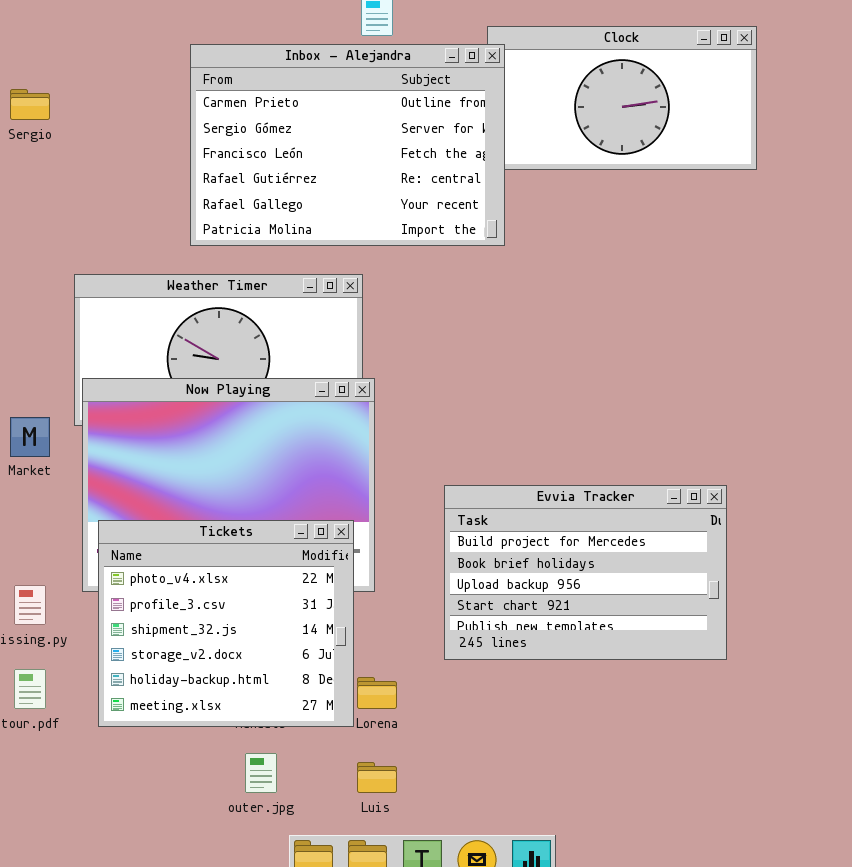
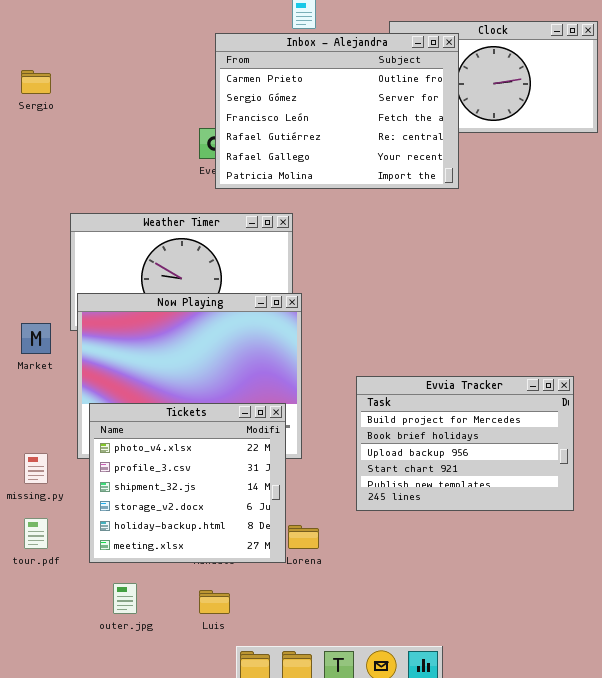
Inbox - Alejandra: [190,44,505,246] -> [215,33,459,189], moved
outer.jpg: [245,753,277,793] -> [113,583,137,614], moved
Luis: [357,762,397,793] -> [199,590,230,614], moved

